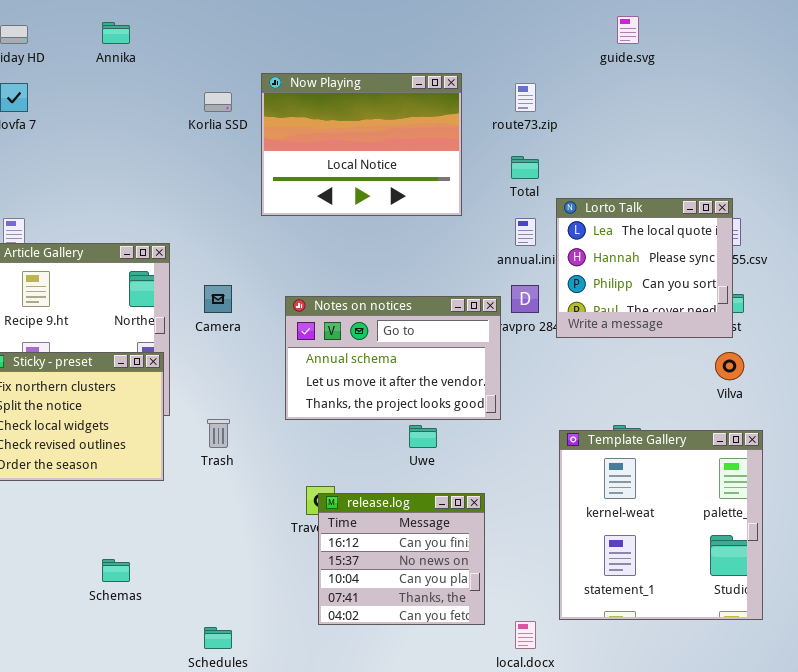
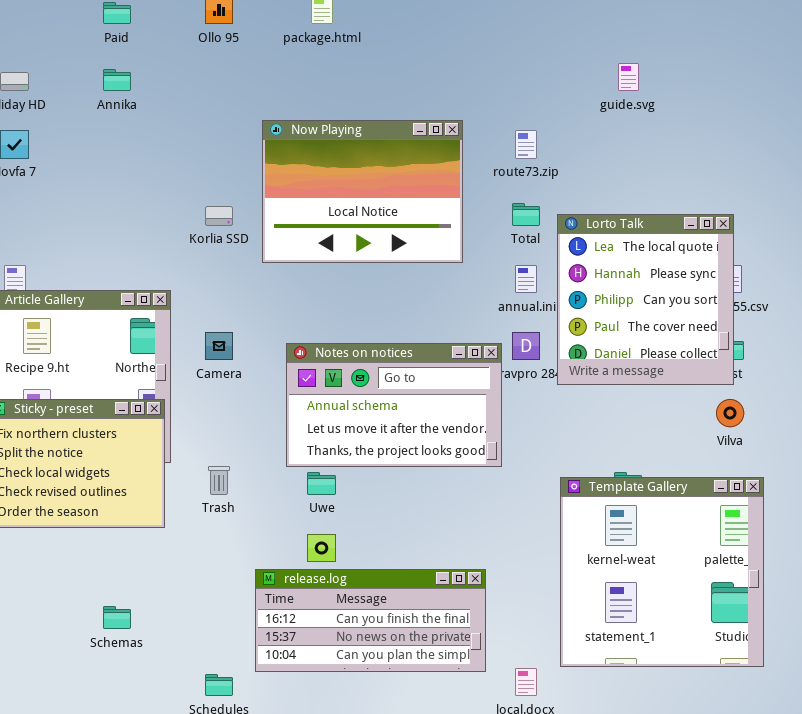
Korlia SSD: [204,92,232,112] -> [205,206,233,226], moved
Lorto Talk: [556,198,733,338] -> [557,214,734,385], resized
Uwe: [409,425,437,448] -> [307,472,336,495], moved
release.log: [318,493,485,625] -> [255,569,486,672], resized

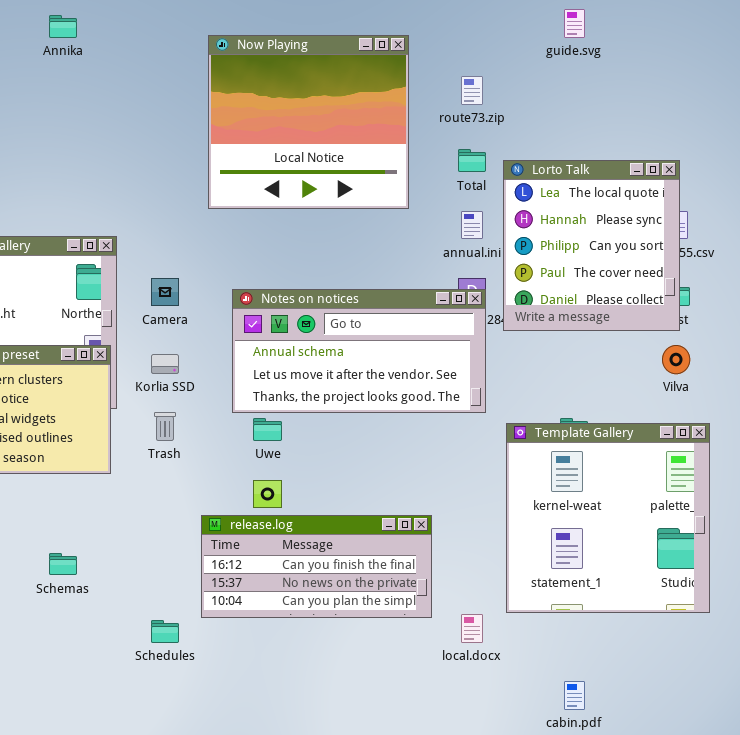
Now Playing: [262,120,463,263] -> [208,35,409,209], resized
Korlia SSD: [205,206,233,226] -> [151,354,179,374], moved
Notes on notices: [286,343,502,467] -> [232,289,486,413], resized

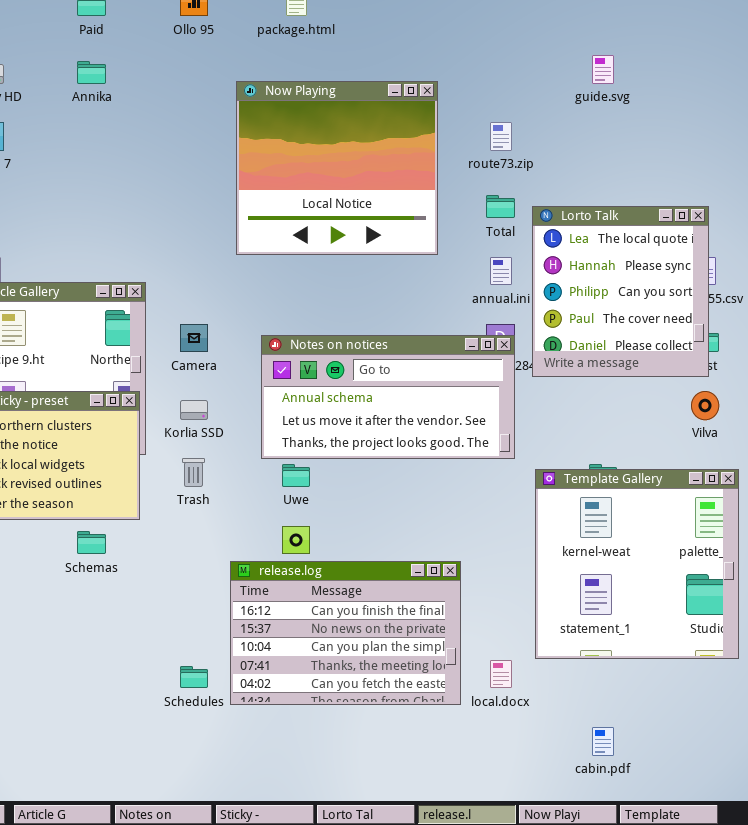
release.log: [201,515,432,618] -> [230,561,461,705], resized
Schemas: [49,553,77,575] -> [77,531,106,554], moved

